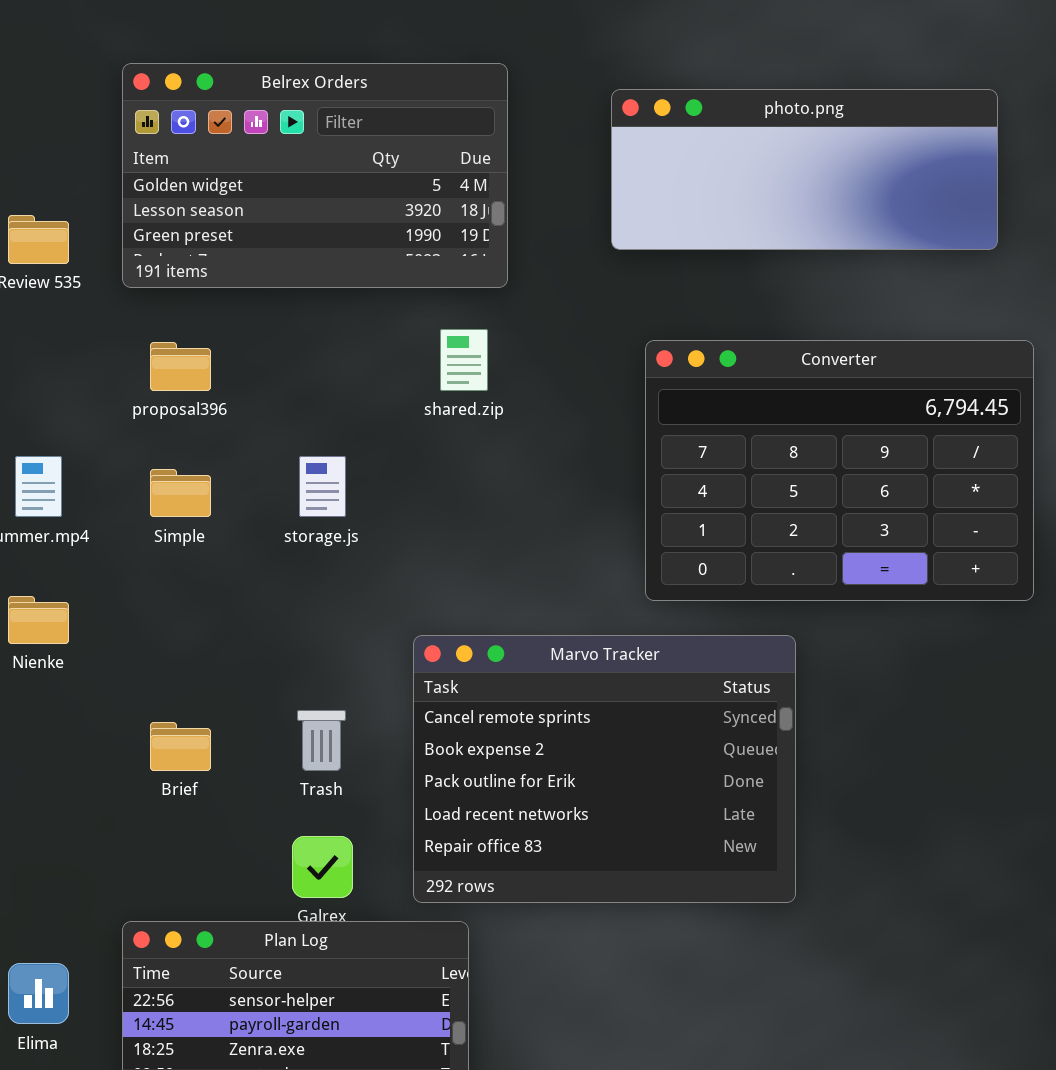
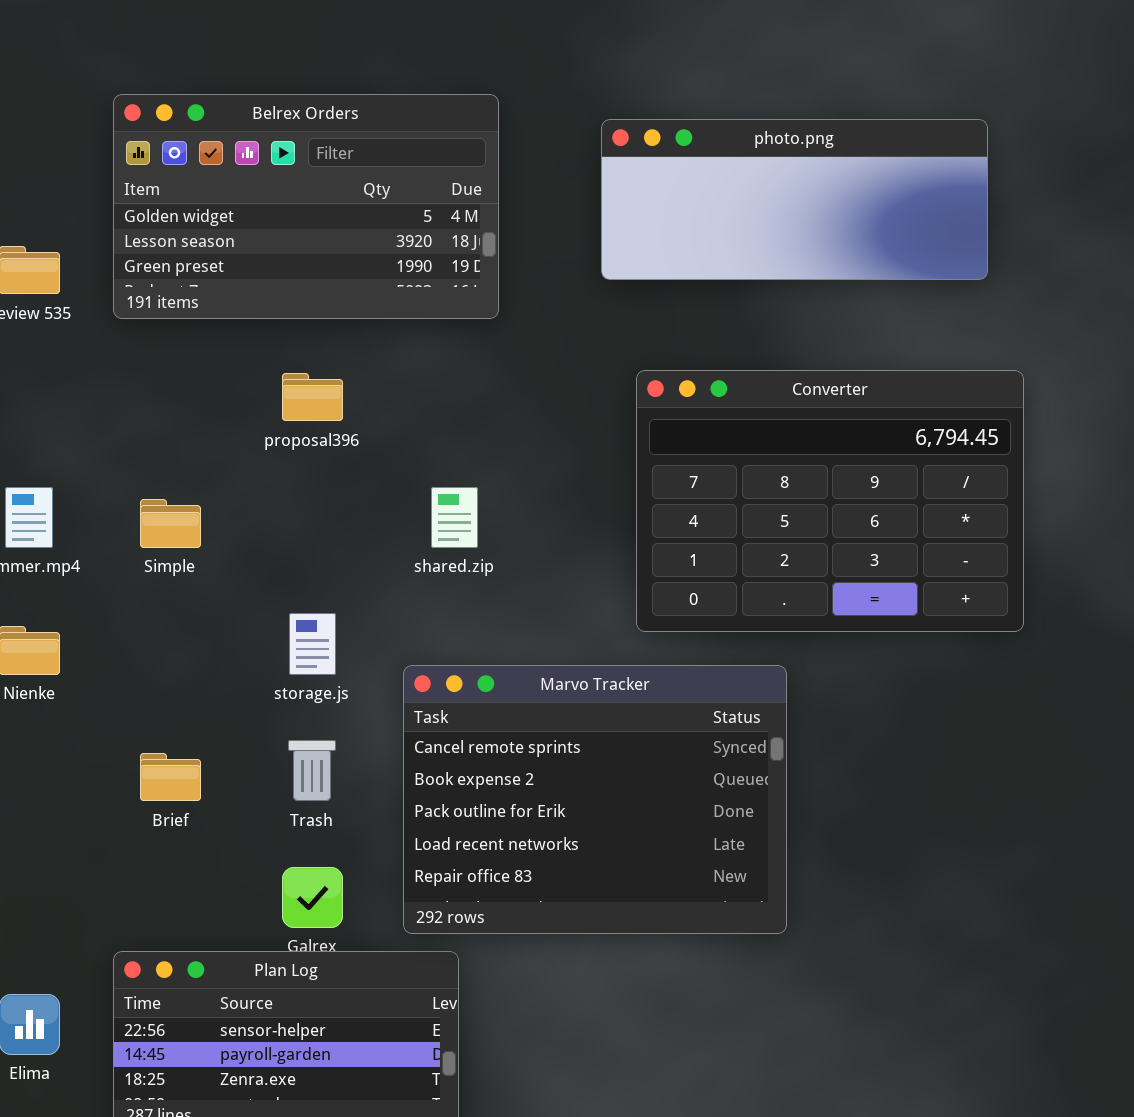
shared.zip: [440,329,488,391] -> [431,487,478,548], moved
proposal396: [150,342,211,391] -> [282,373,343,421], moved
storage.js: [299,456,346,517] -> [289,613,336,675], moved

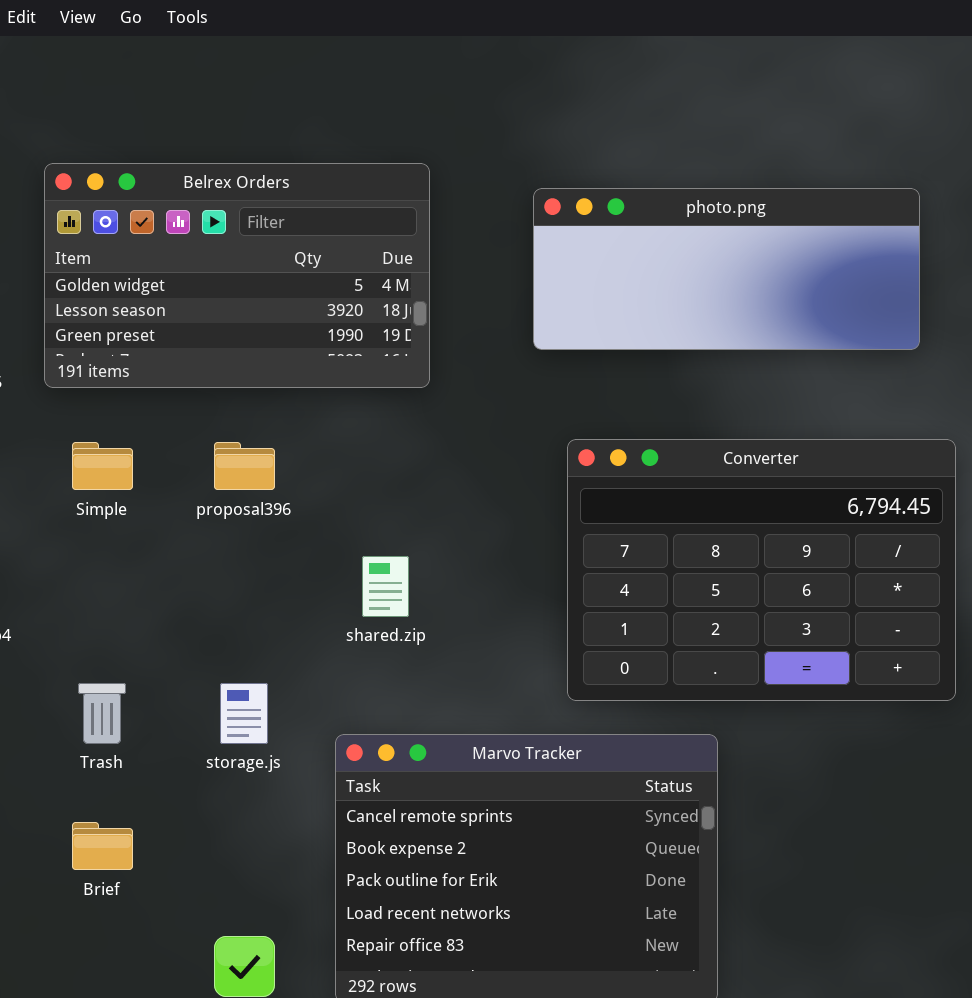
Simple: [140,499,201,548] -> [72,442,133,490], moved
Trash: [288,740,336,801] -> [78,683,126,744], moved

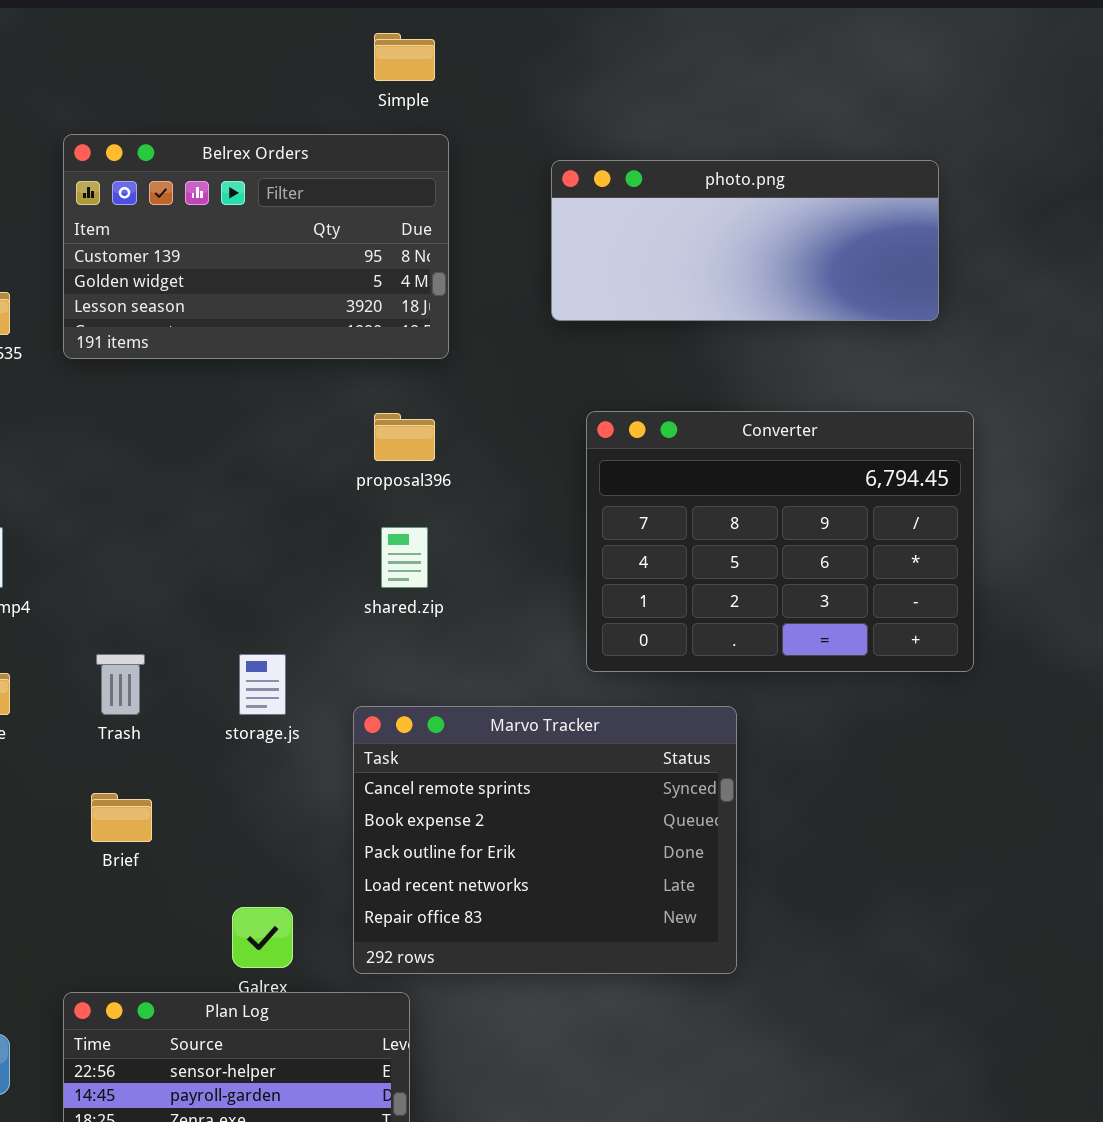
Belrex Orders: [44,163,430,388] -> [63,134,449,359], scrolled up 1 row
Simple: [72,442,133,490] -> [374,33,435,81], moved
proposal396: [214,442,275,490] -> [374,413,435,461], moved

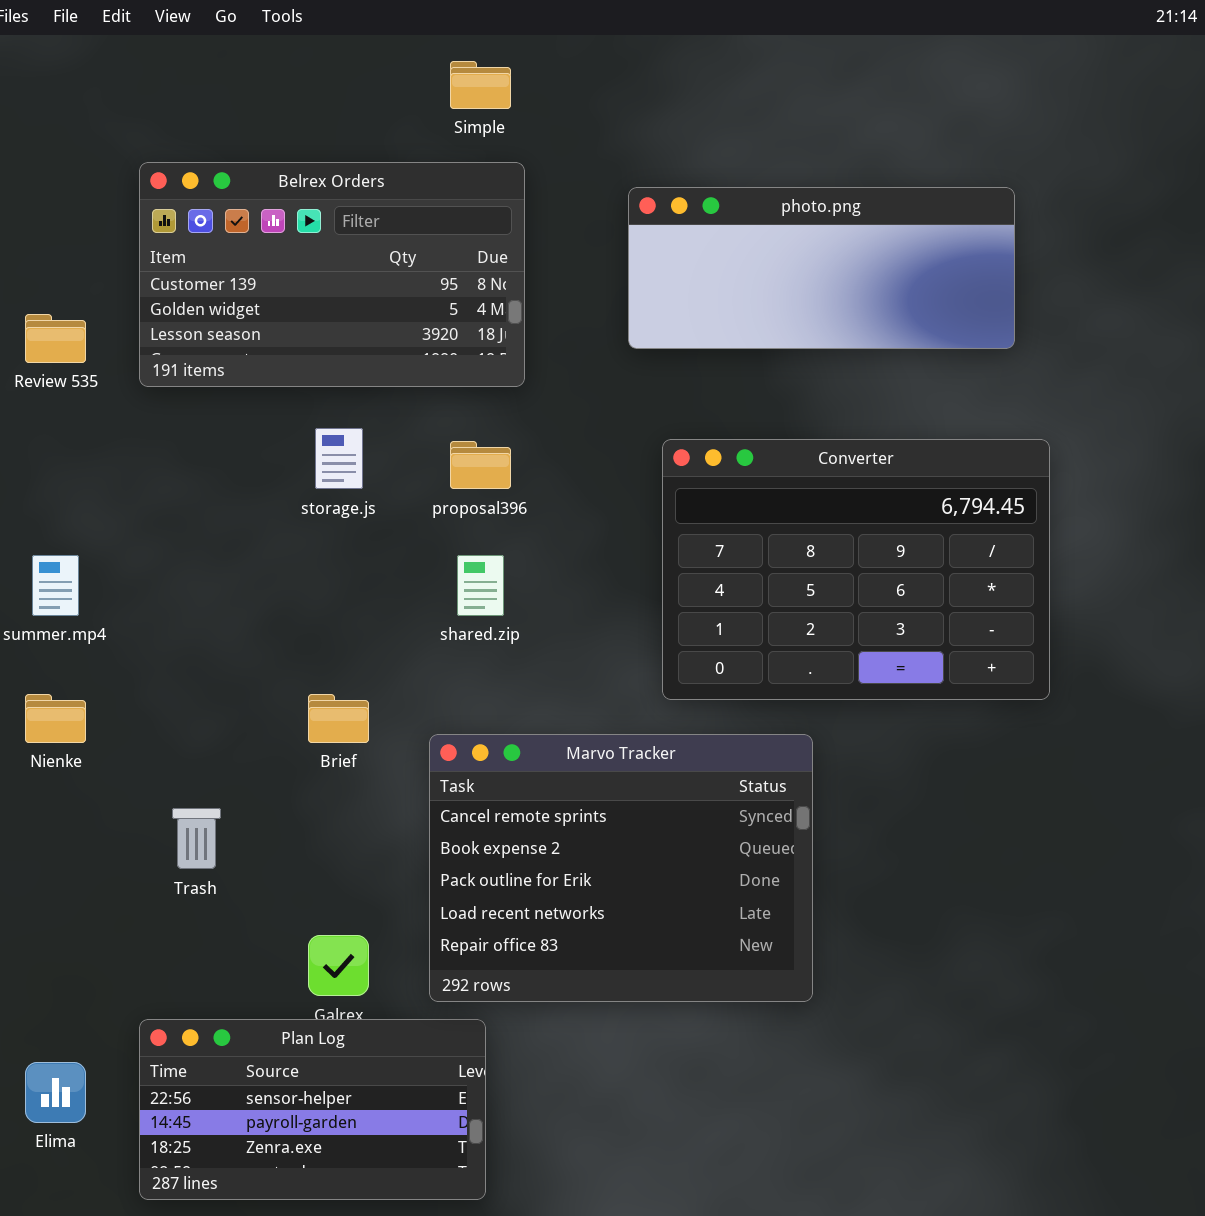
Trash: [96,654,145,715] -> [172,808,221,869], moved
storage.js: [239,654,286,715] -> [315,428,363,489], moved
Brief: [91,793,152,842] -> [308,694,369,743], moved

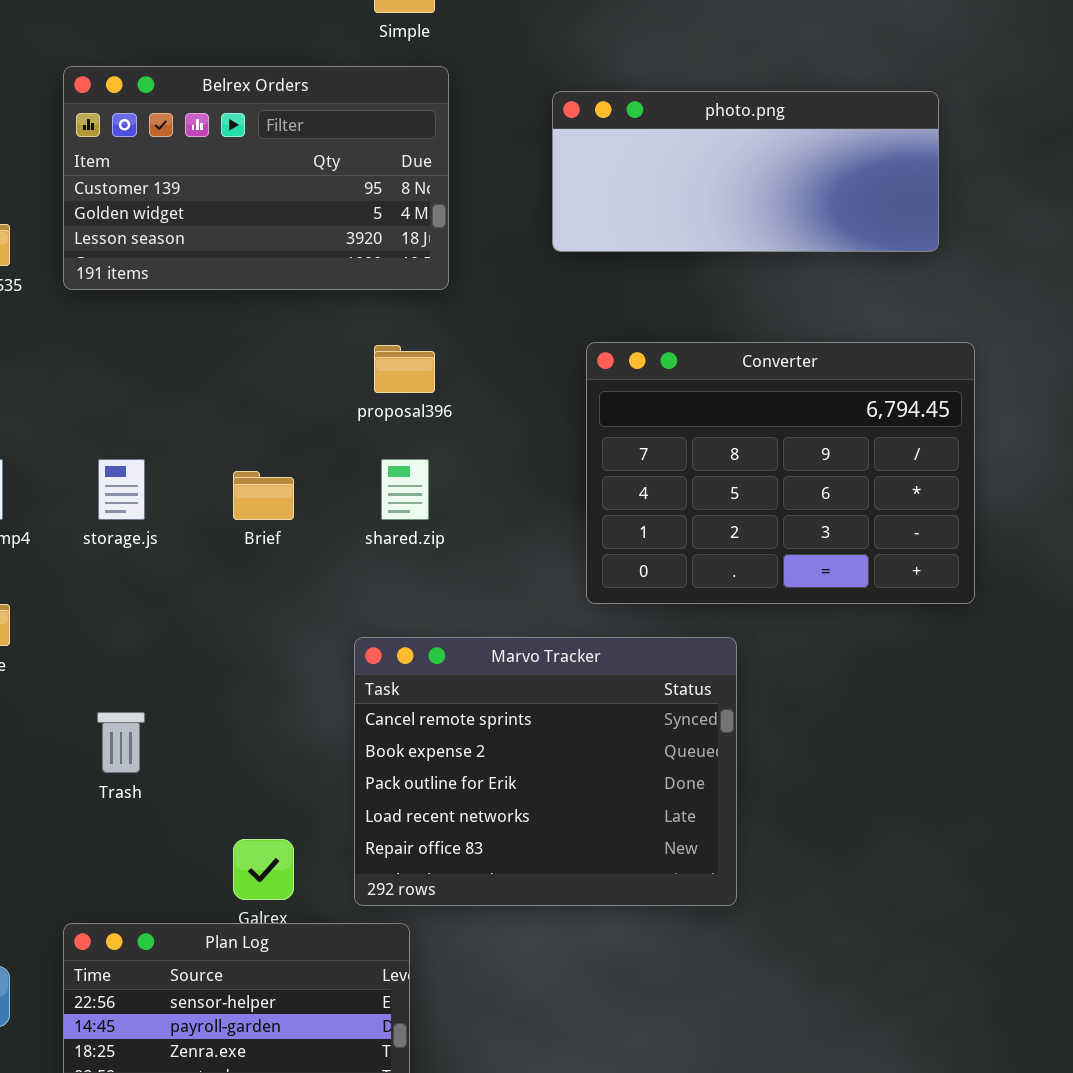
storage.js: [315,428,363,489] -> [98,459,145,520], moved
Brief: [308,694,369,743] -> [233,471,294,520], moved

